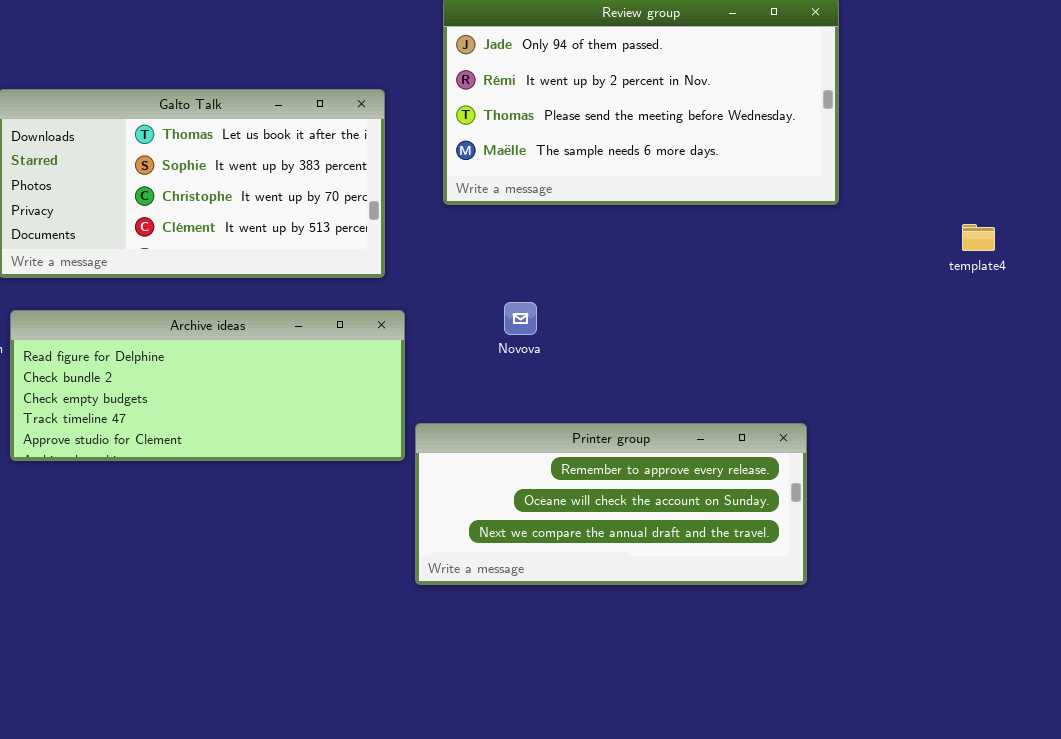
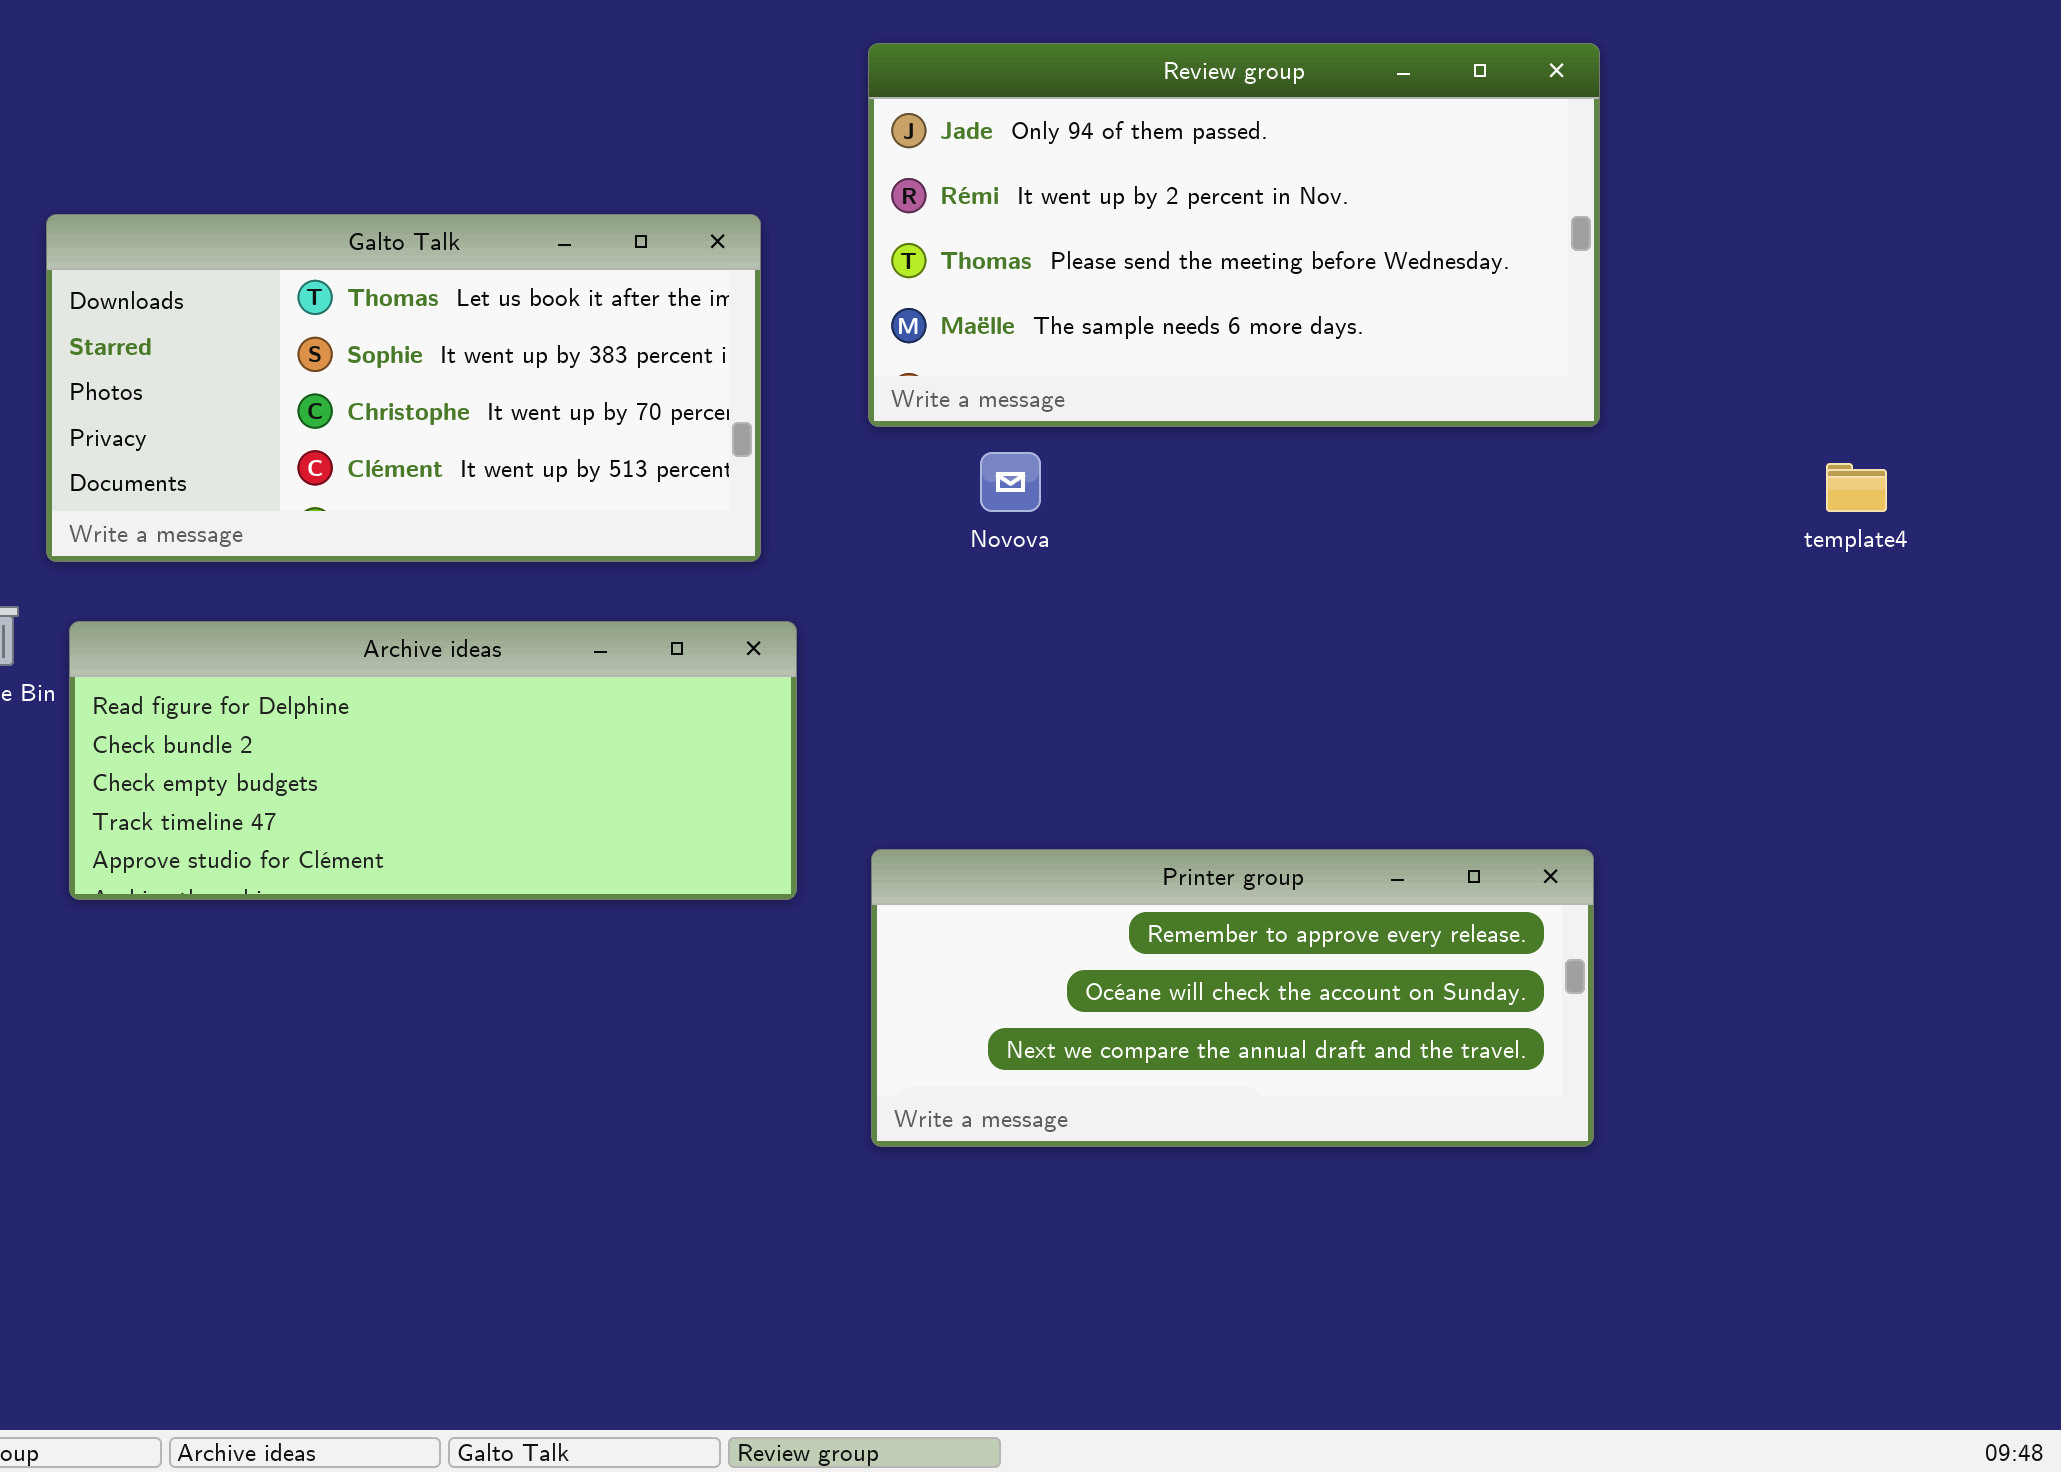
Novova: [504,302,537,335] -> [980,452,1041,512], moved
Printer group: [415,423,807,585] -> [871,849,1594,1147], moved

